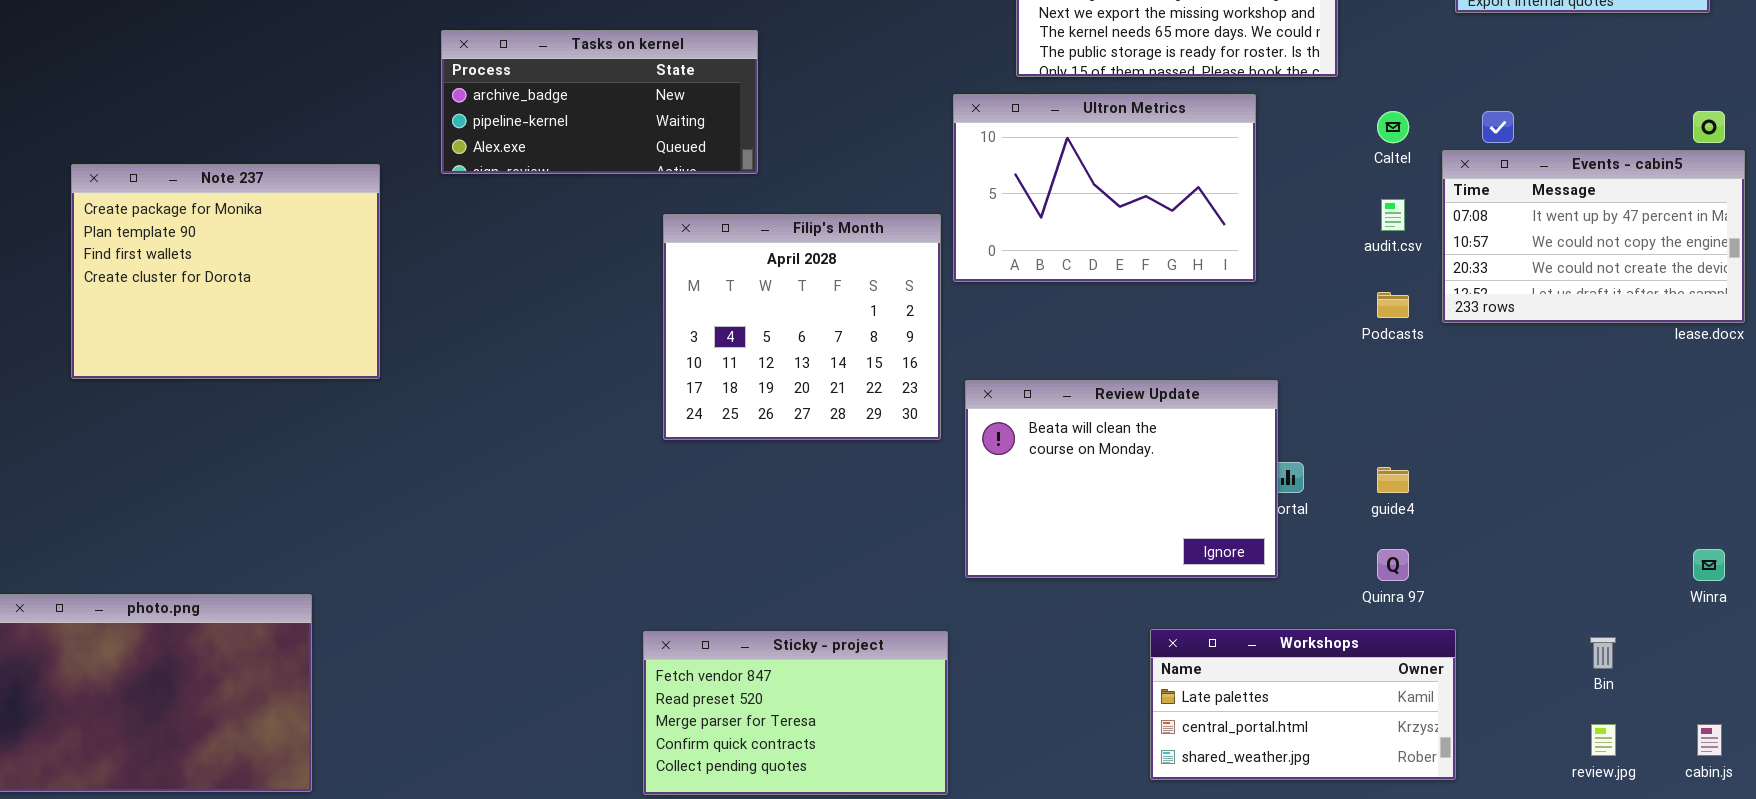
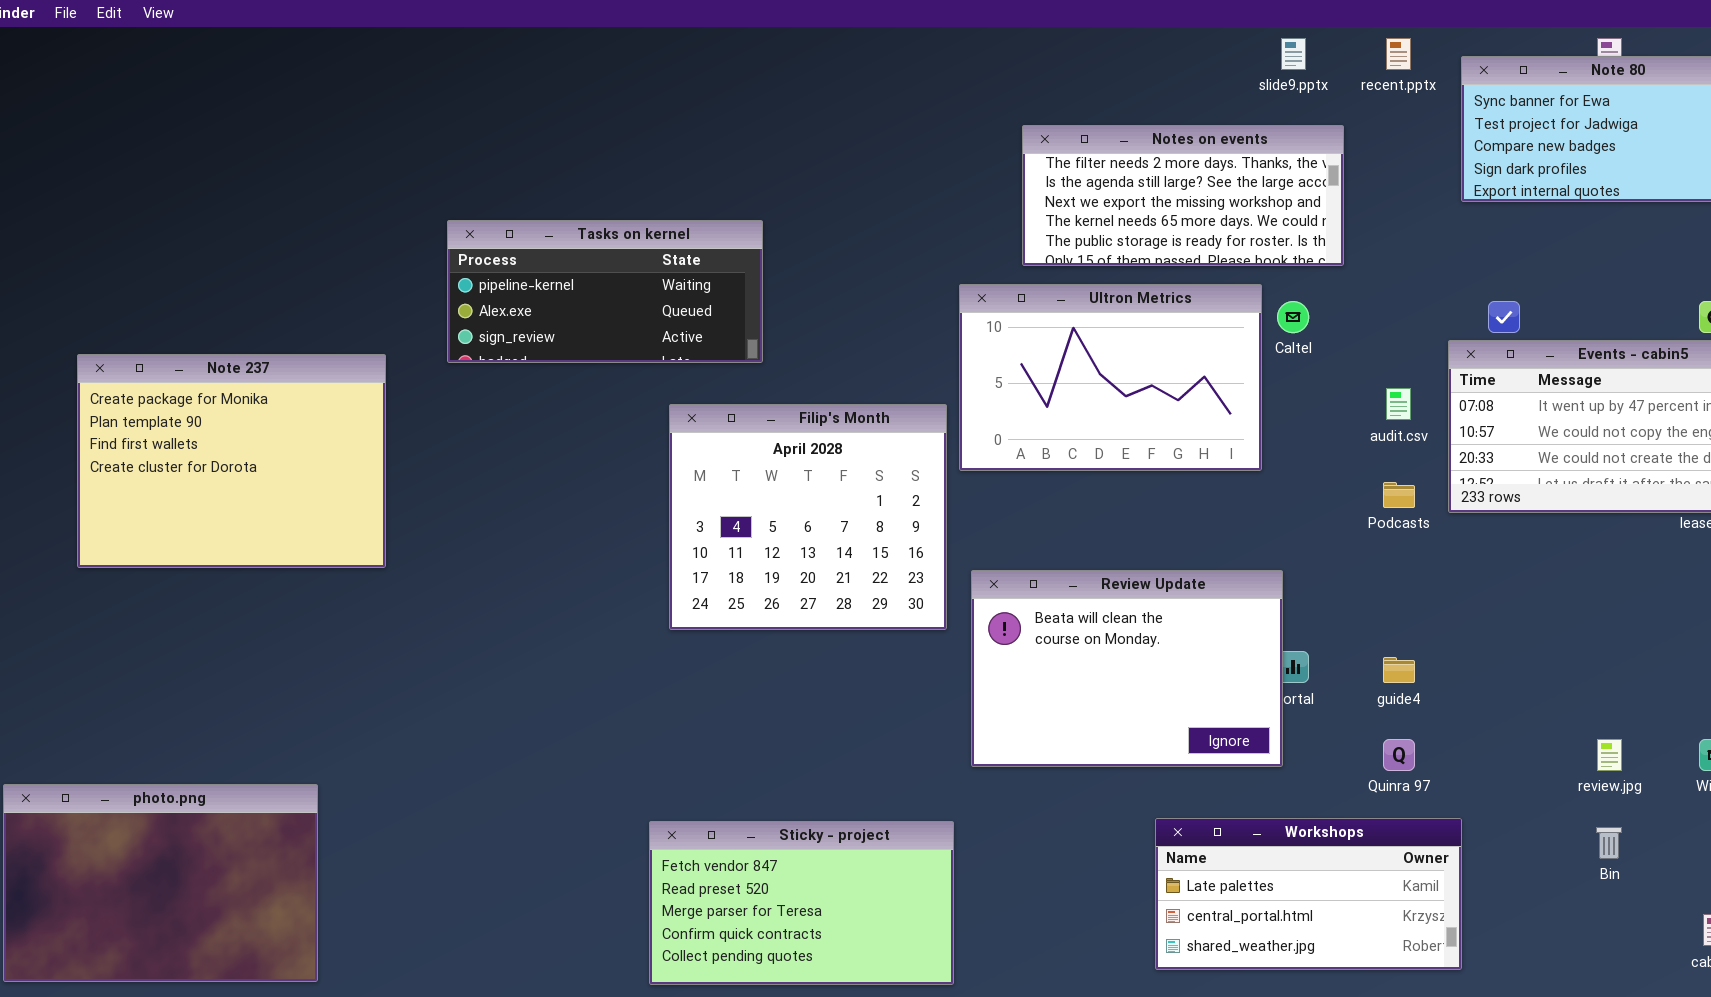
Tasks on kernel: [441,30,758,174] -> [447,220,763,363], scrolled down 1 row
Caltel: [1377,111,1409,143] -> [1277,301,1309,333], moved
review.jpg: [1591,724,1616,756] -> [1597,739,1622,771], moved

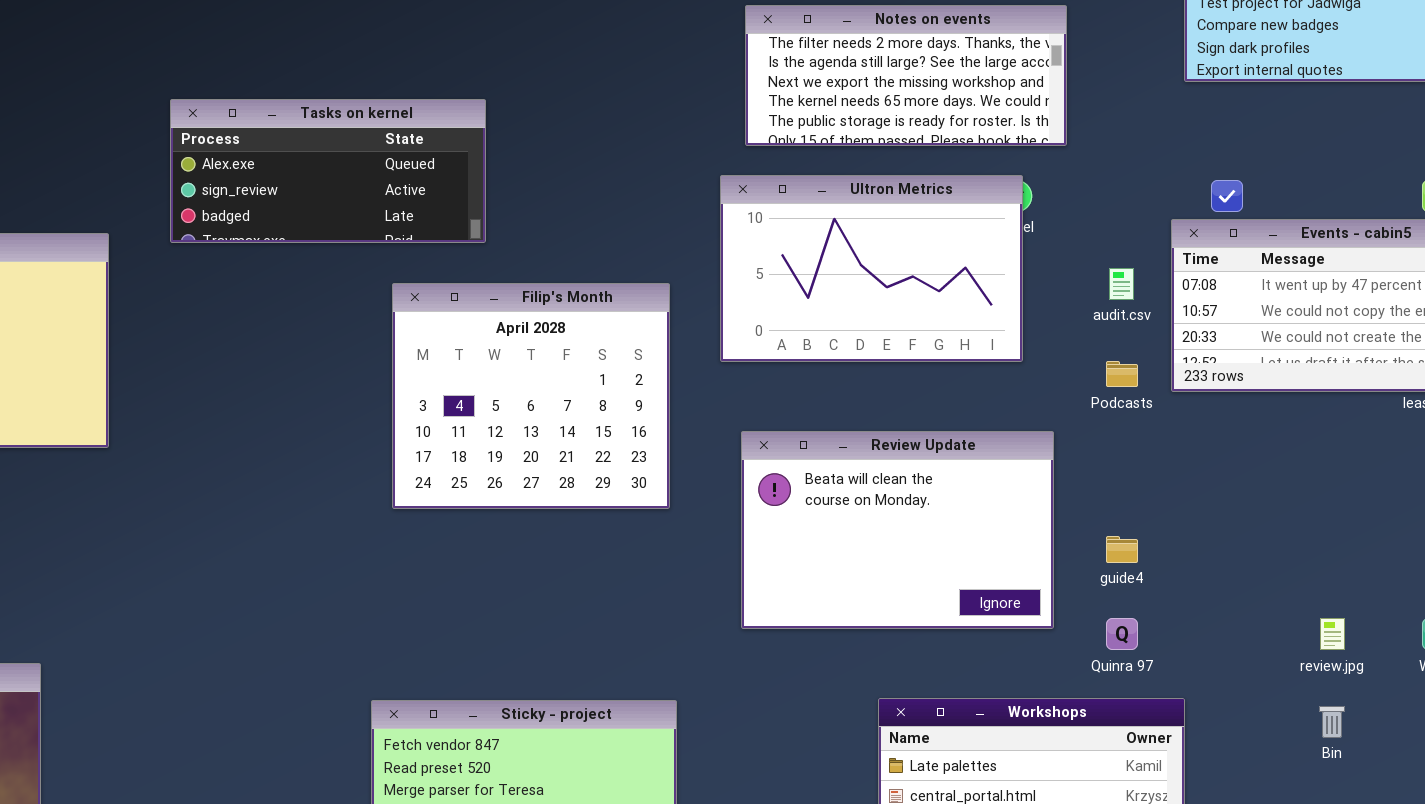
Tasks on kernel: [447,220,763,363] -> [170,99,486,243], scrolled down 1 row
Ultron Metrics: [959,284,1262,471] -> [720,175,1023,362], moved
Review Update: [971,570,1283,767] -> [741,431,1054,629], moved

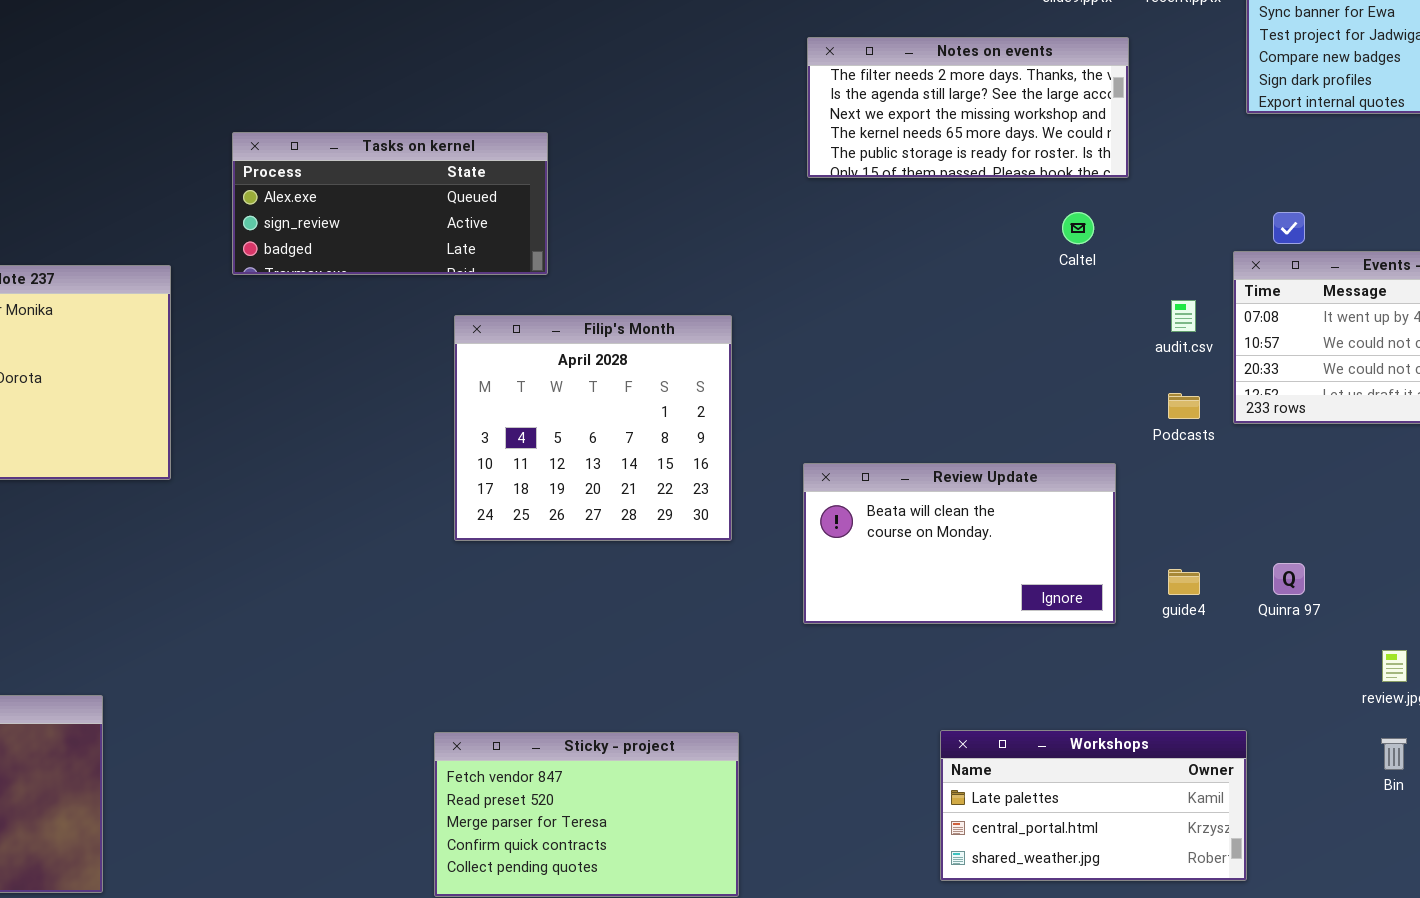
Ultron Metrics: [720,175,1023,362] -> none, closed
Review Update: [741,431,1054,629] -> [803,463,1116,624], resized
Quinra 97: [1106,618,1138,650] -> [1273,563,1305,595], moved

